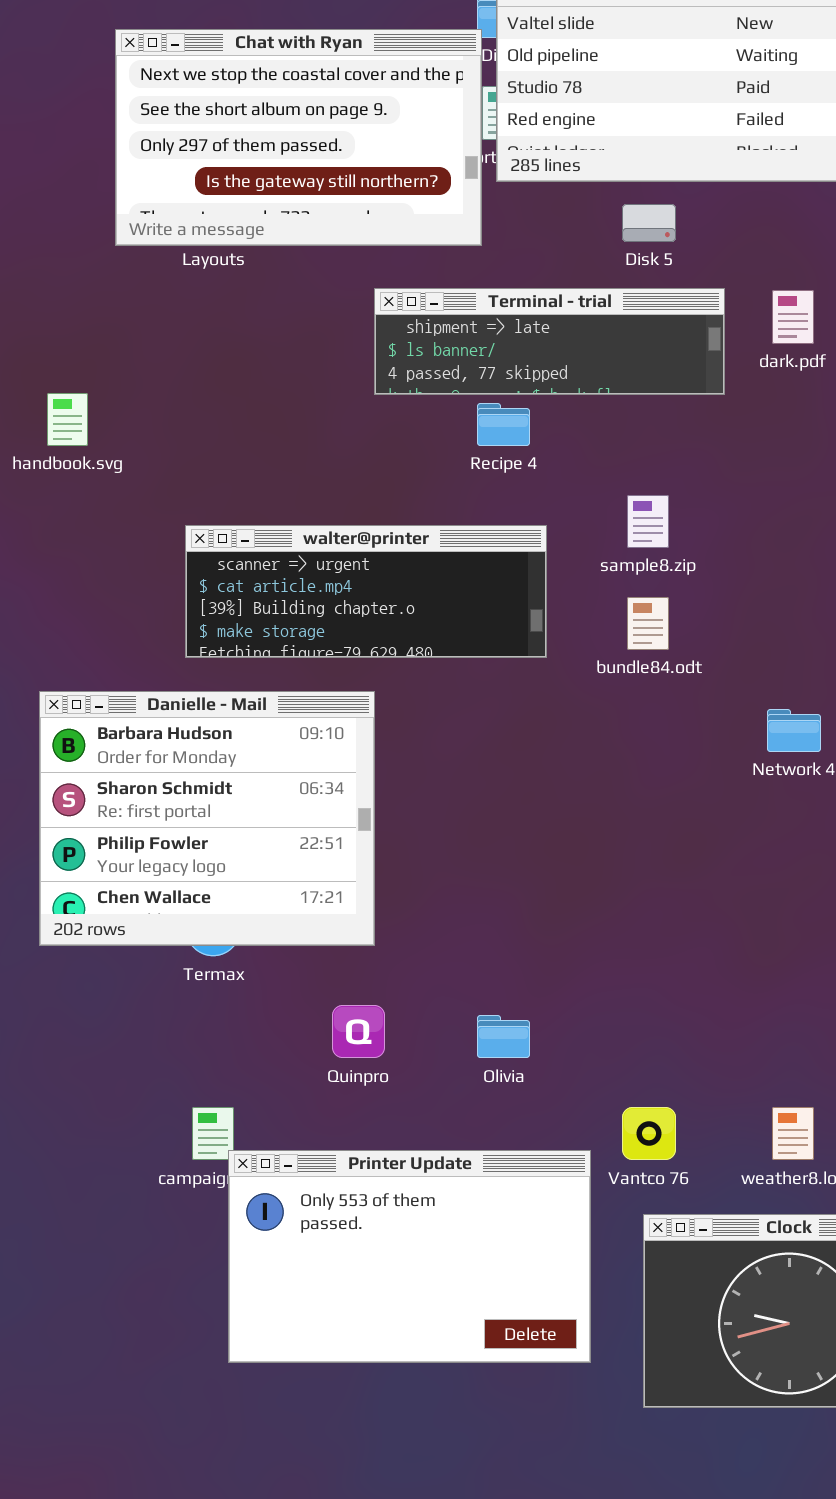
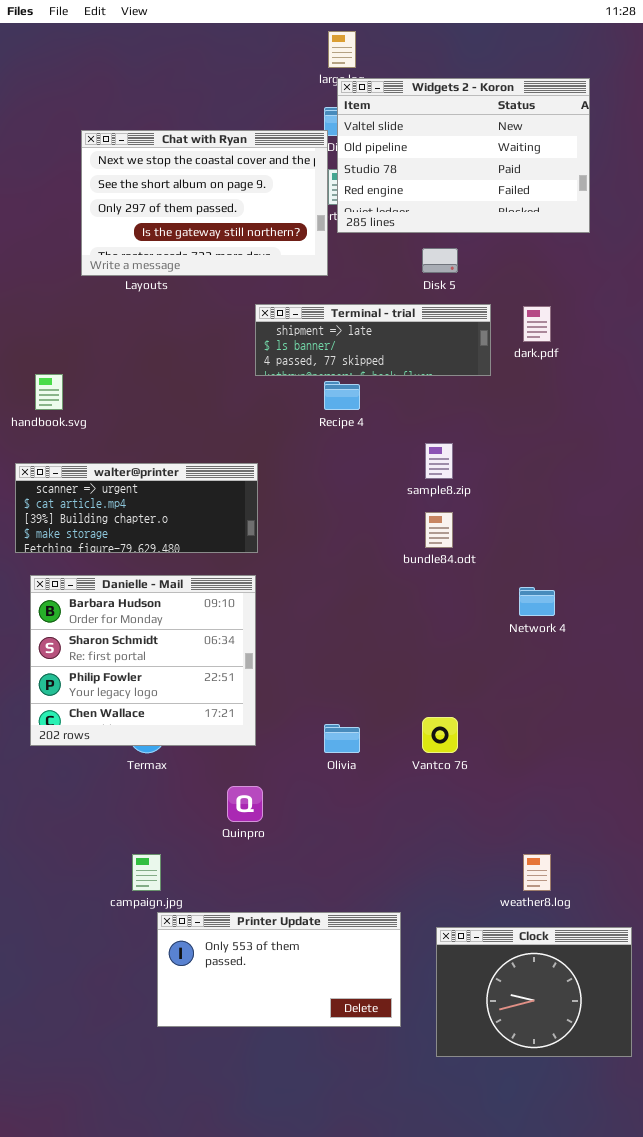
walter@printer: [185,525,547,658] -> [15,463,258,553], moved
Olivia: [477,1015,530,1058] -> [324,724,360,753], moved
Vantco 76: [622,1107,676,1160] -> [422,717,458,753], moved
Printer Update: [228,1150,591,1363] -> [157,912,401,1027], resized

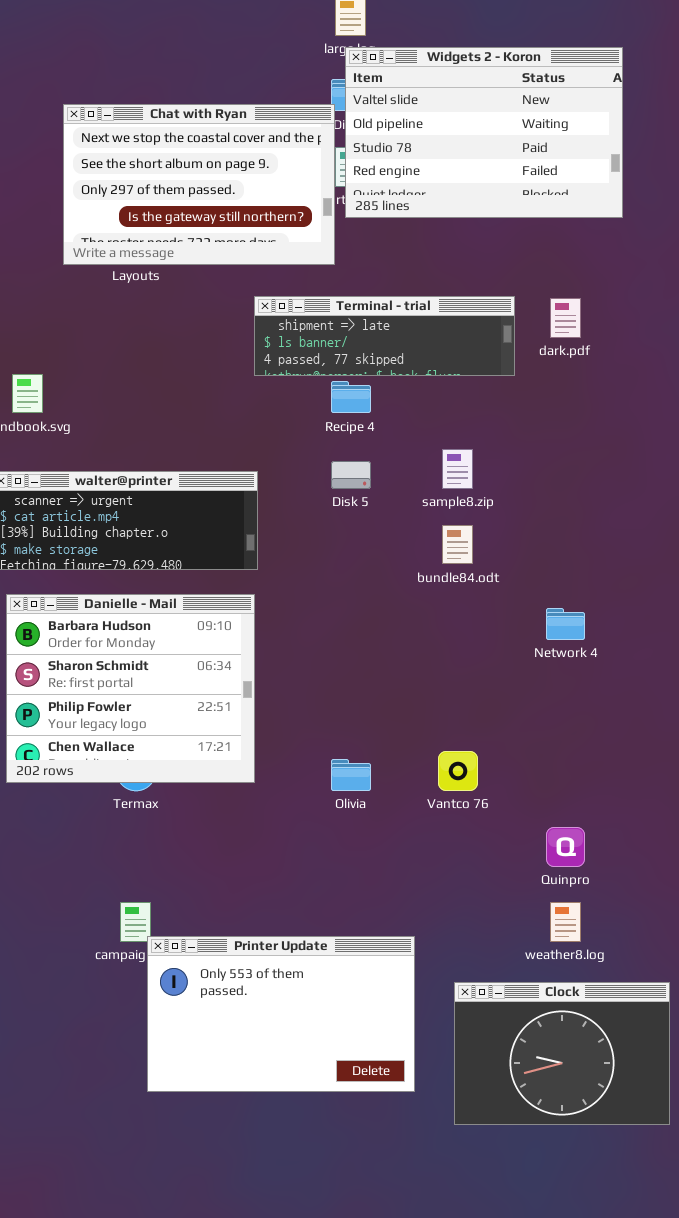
Disk 5: [422,248,458,273] -> [331,461,371,489], moved
Quinpro: [227,786,263,822] -> [546,827,585,867], moved
Printer Update: [157,912,401,1027] -> [147,936,415,1092], resized

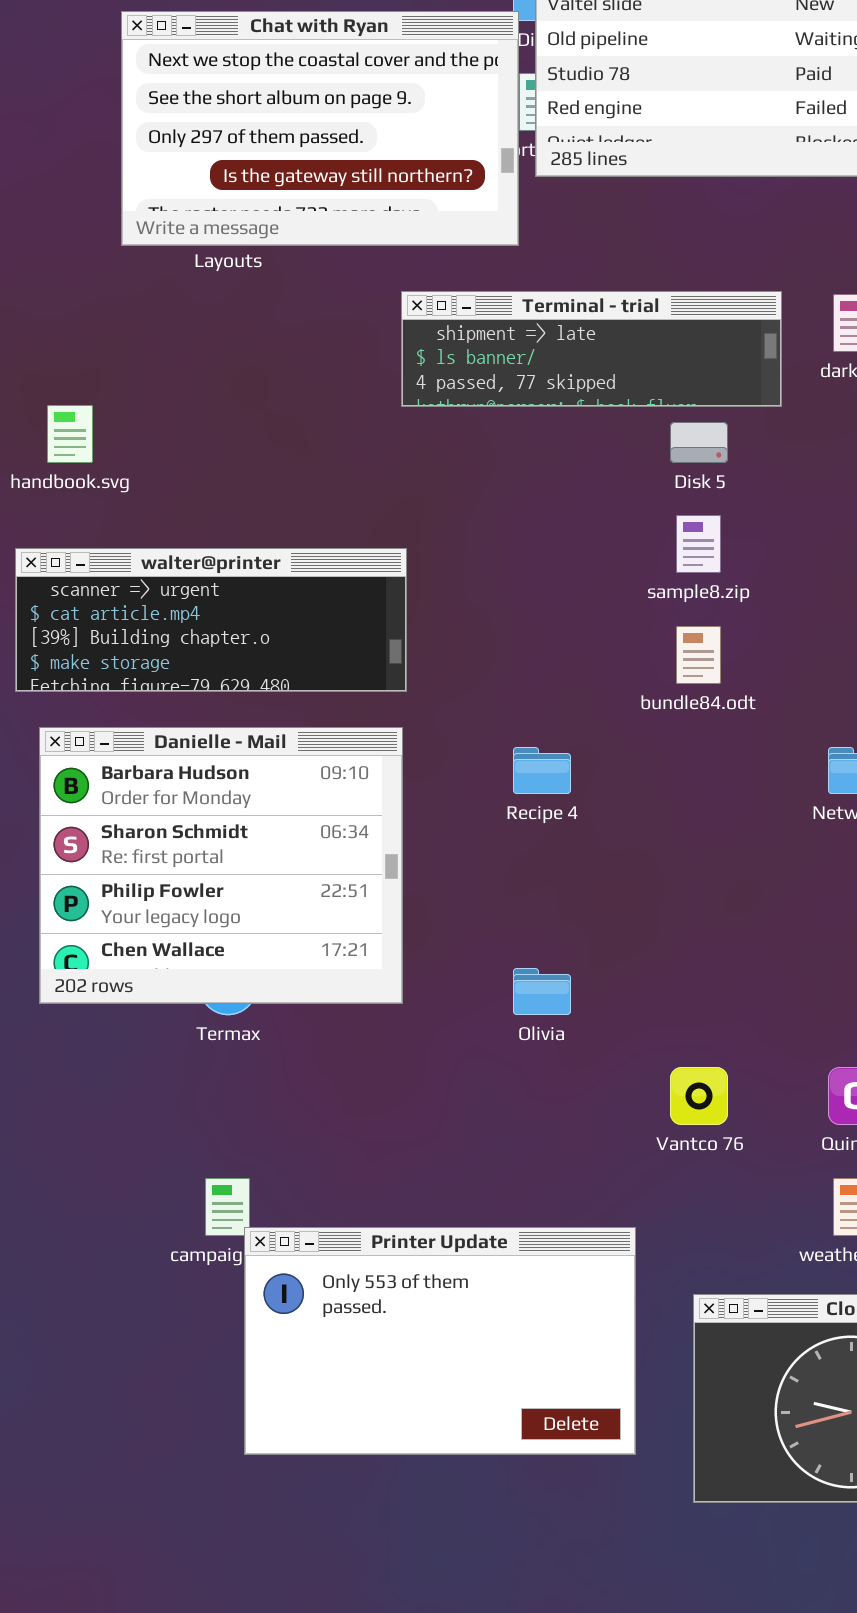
Recipe 4: [331,381,371,413] -> [513,747,571,794], moved
Disk 5: [331,461,371,489] -> [670,422,728,463], moved
Vantco 76: [438,751,478,791] -> [670,1067,728,1125], moved

